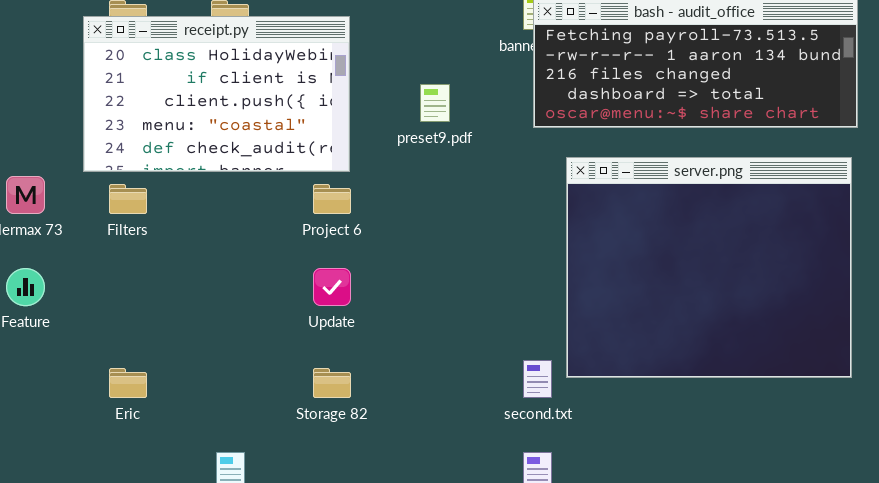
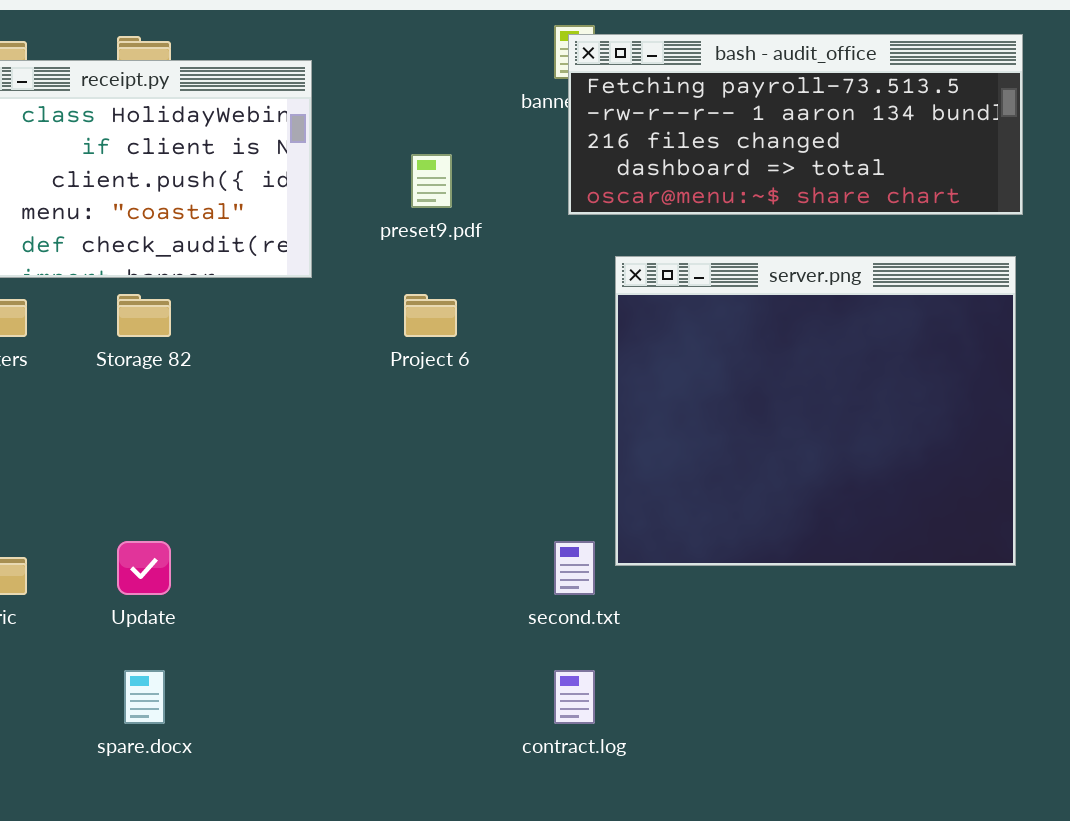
Project 6: [313,184,351,214] -> [404,294,457,337], moved
Update: [313,268,351,306] -> [117,541,171,595], moved
Storage 82: [313,368,351,398] -> [117,294,171,337], moved

